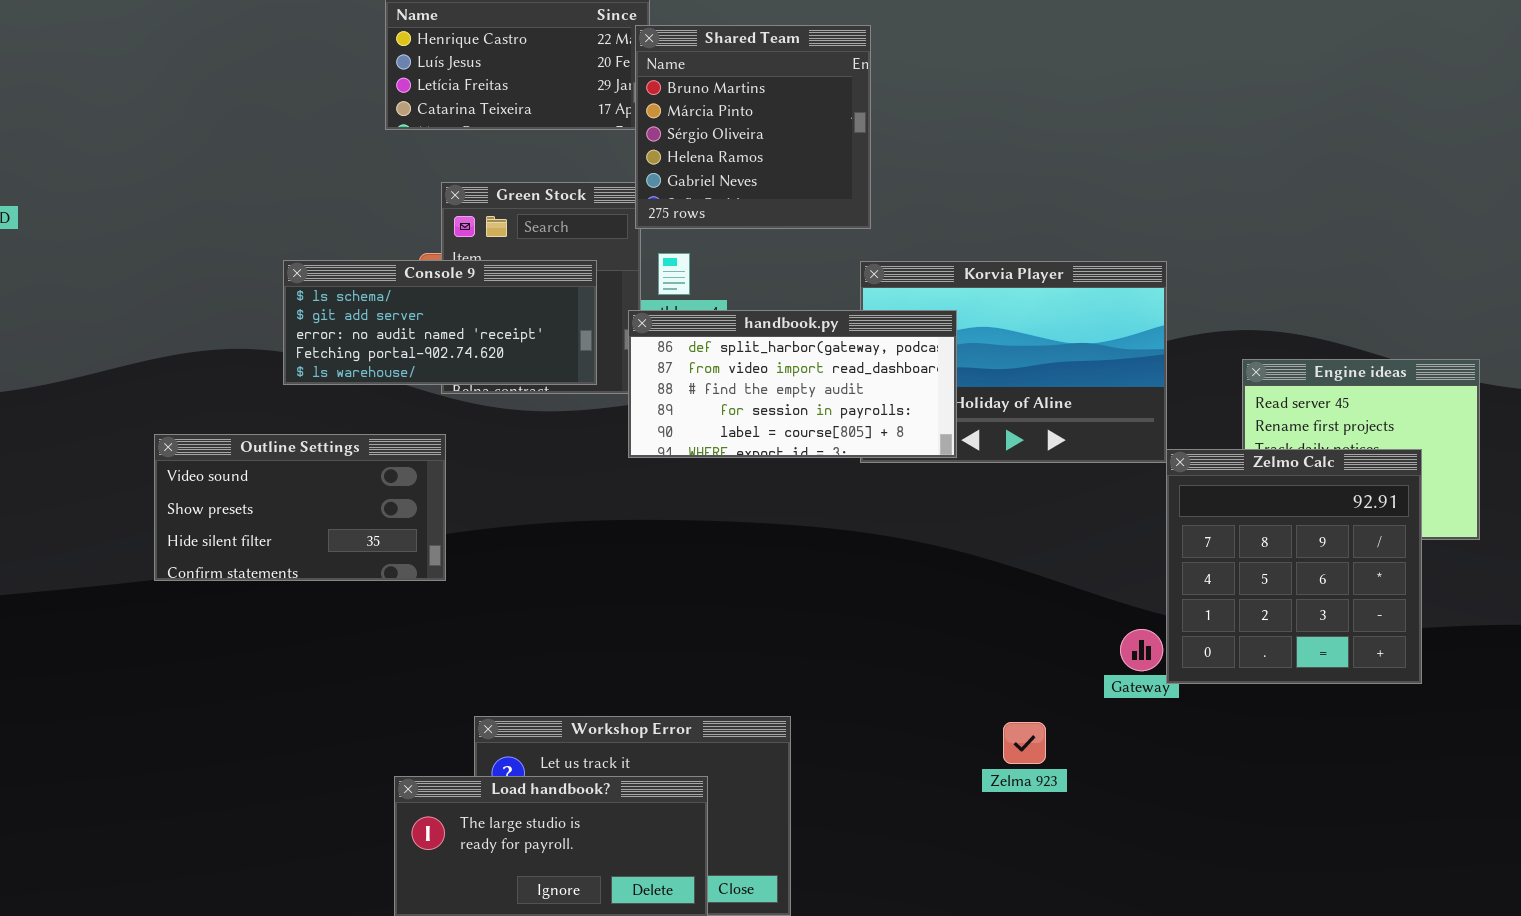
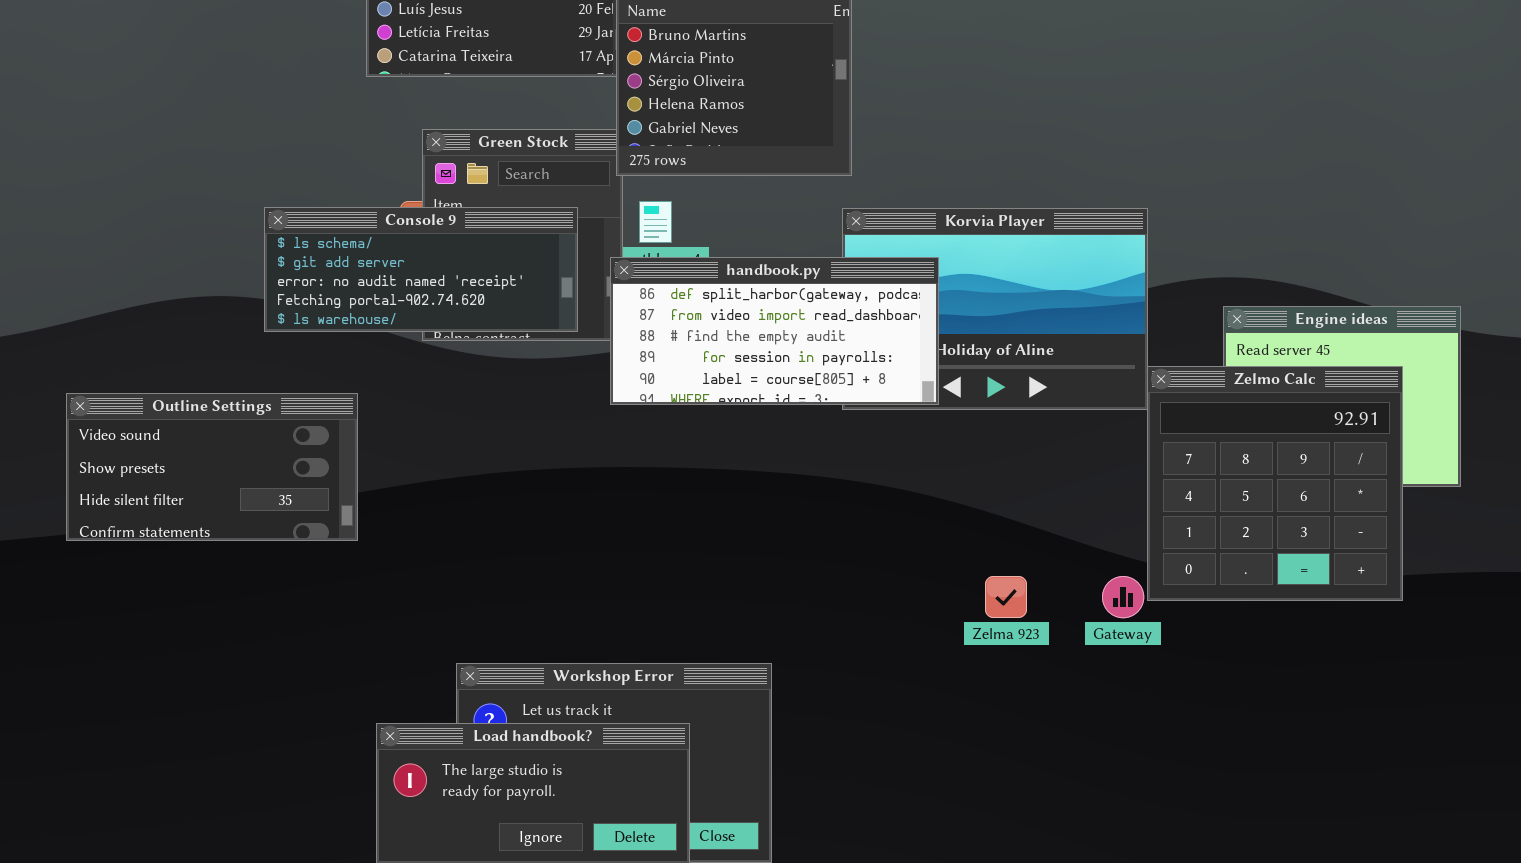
Outline Settings: [154,434,446,581] -> [66,393,358,541], moved
Zelmo Calc: [1166,449,1422,684] -> [1147,366,1403,601], moved
Zelma 923: [1003,722,1046,764] -> [985,576,1027,618], moved

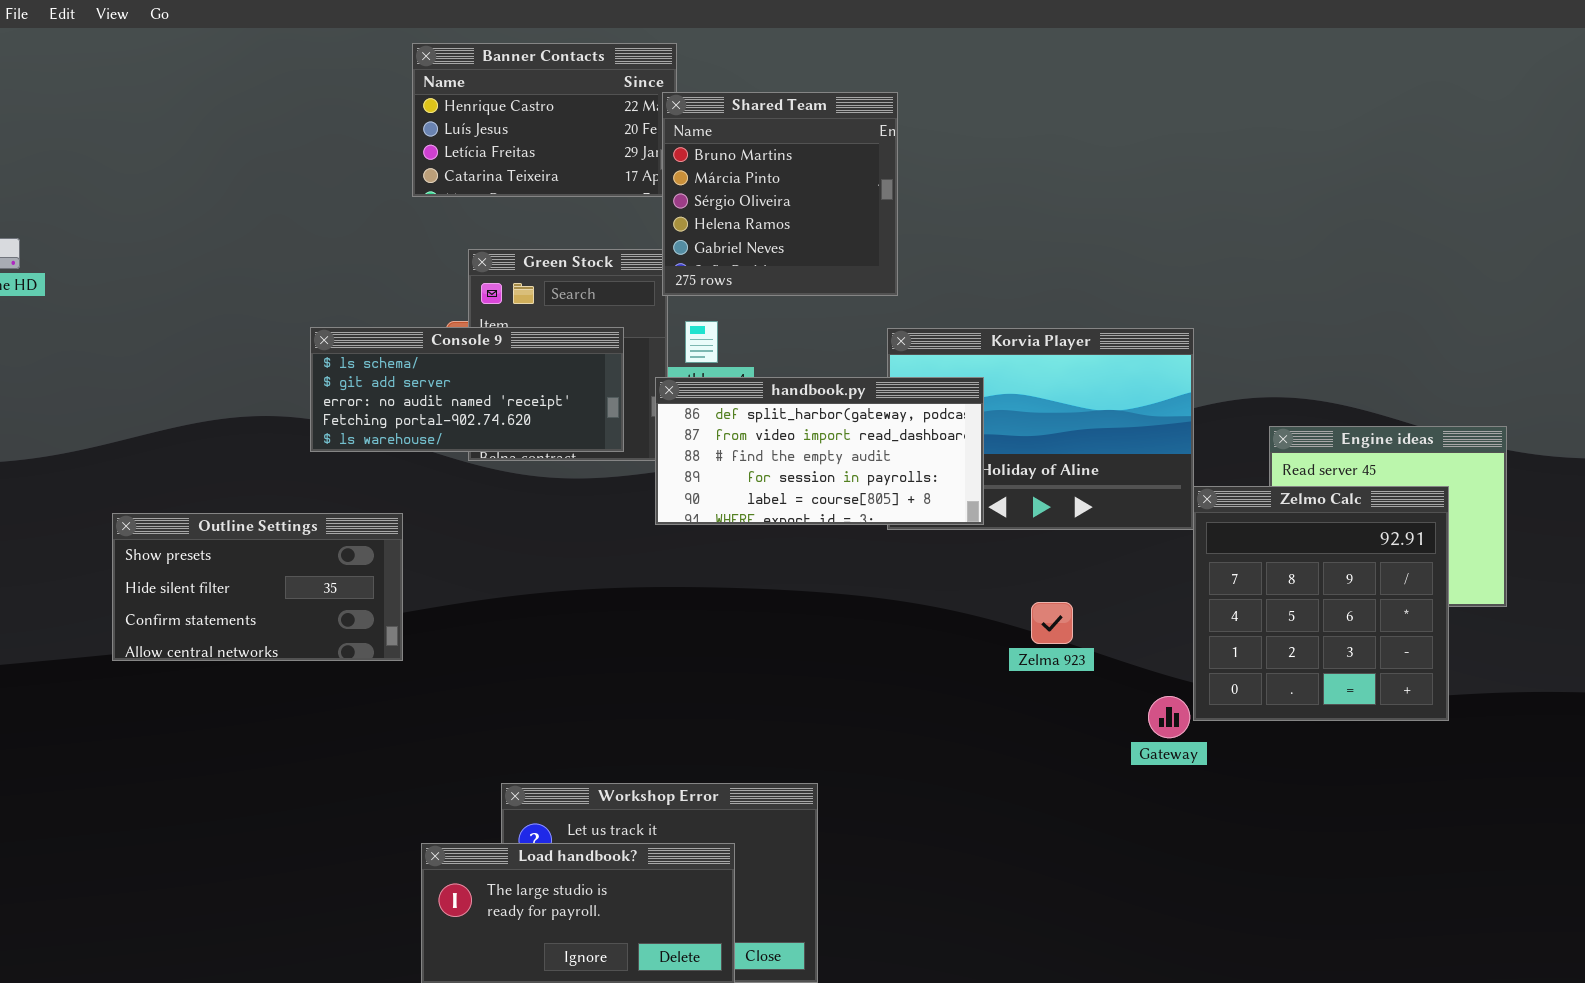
Outline Settings: [66,393,358,541] -> [112,513,403,661], scrolled down 1 row
Zelma 923: [985,576,1027,618] -> [1031,602,1073,644], moved

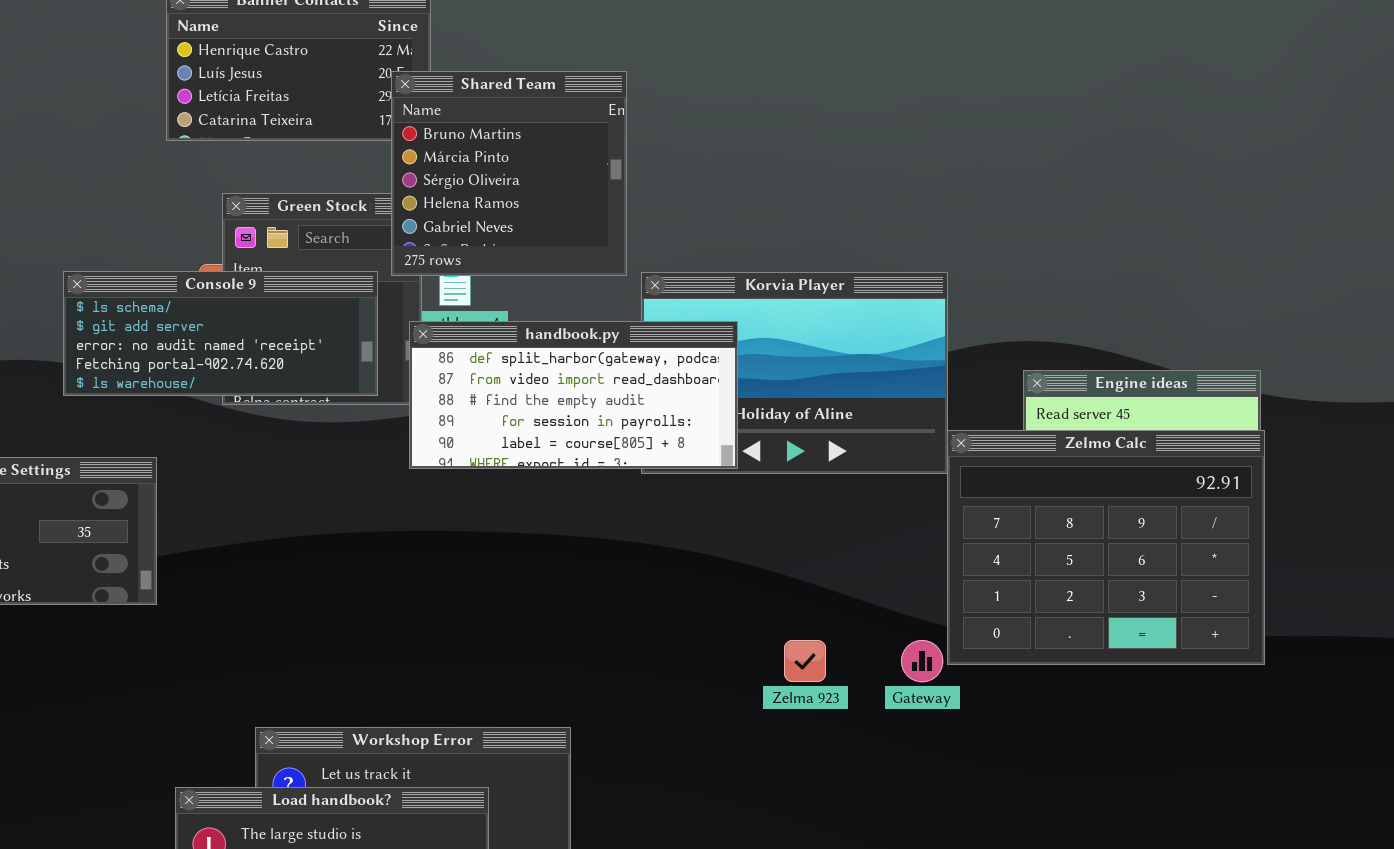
Shared Team: [662,92,898,296] -> [391,71,627,276], moved
Zelmo Calc: [1193,486,1449,721] -> [947,430,1265,665], resized
Zelma 923: [1031,602,1073,644] -> [784,640,826,682], moved

